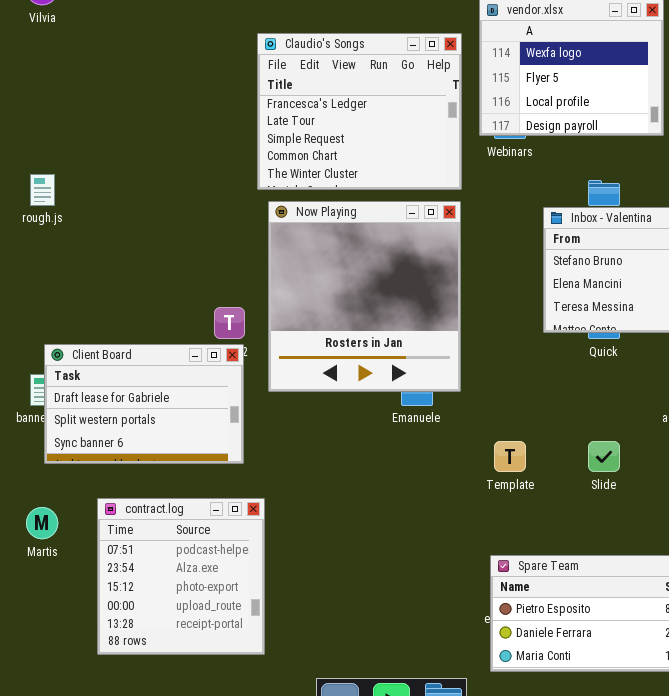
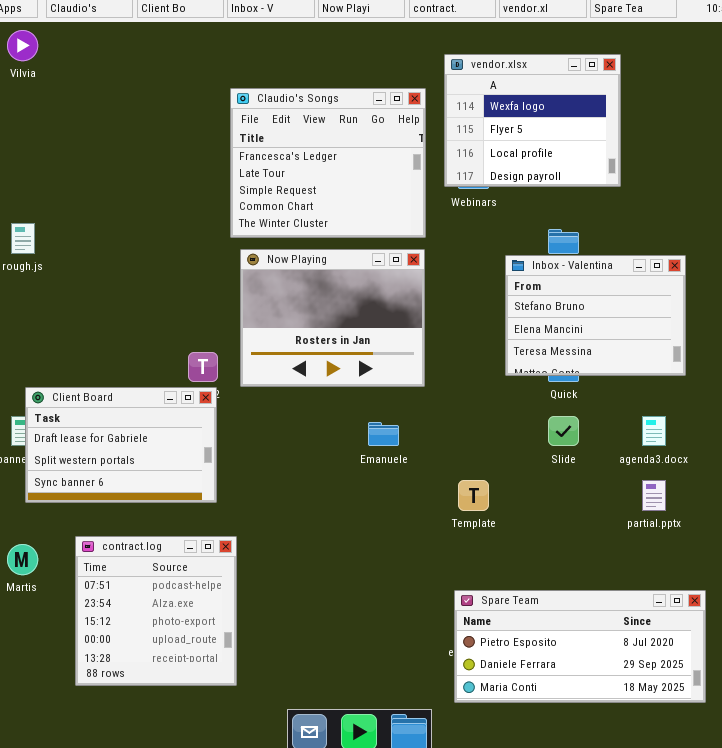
Now Playing: [268,201,461,392] -> [240,249,425,387], resized
Slide: [588,441,620,472] -> [548,416,579,446], moved

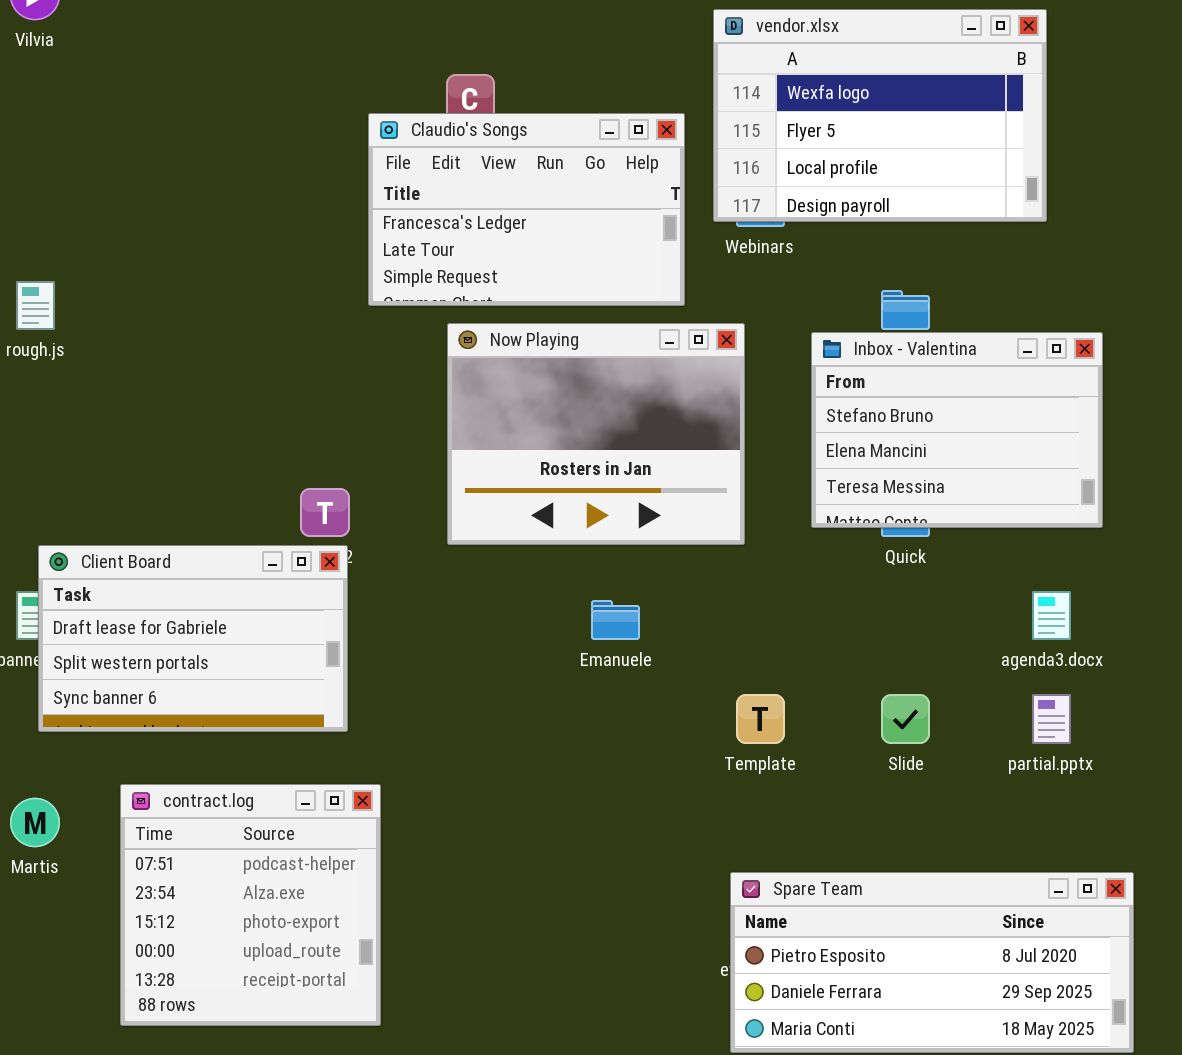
vendor.xlsx: [444,54,621,187] -> [713,9,1047,222], resized
Claudio's Songs: [230,88,426,238] -> [368,113,685,306], resized
Now Playing: [240,249,425,387] -> [447,323,745,545], moved
Slide: [548,416,579,446] -> [881,694,930,744], moved

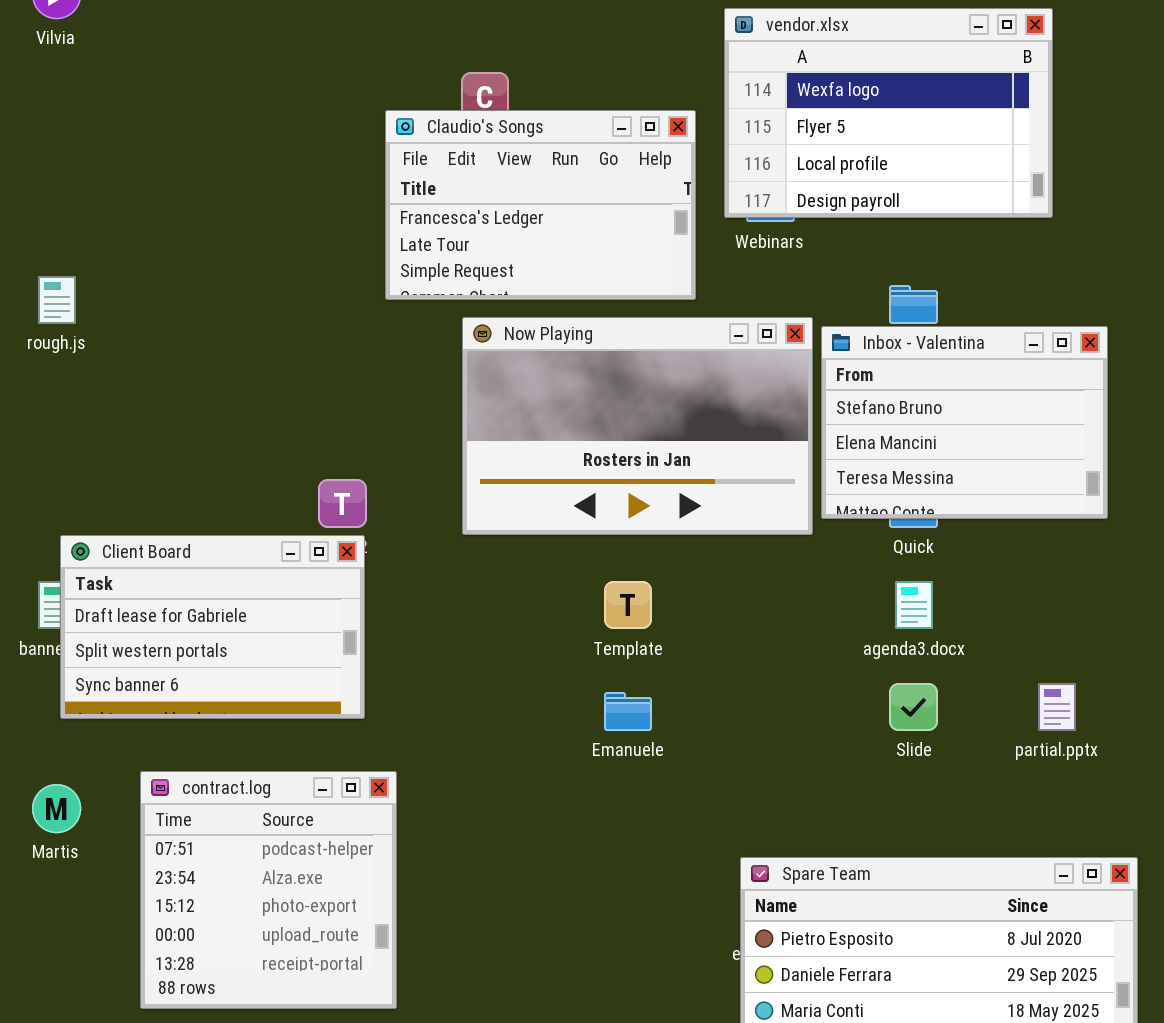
Now Playing: [447,323,745,545] -> [462,317,813,535], resized
agenda3.docx: [1032,591,1071,640] -> [895,581,933,629], moved
Emanuele: [591,600,640,640] -> [604,692,652,731], moved
Template: [736,694,785,744] -> [604,581,652,629], moved

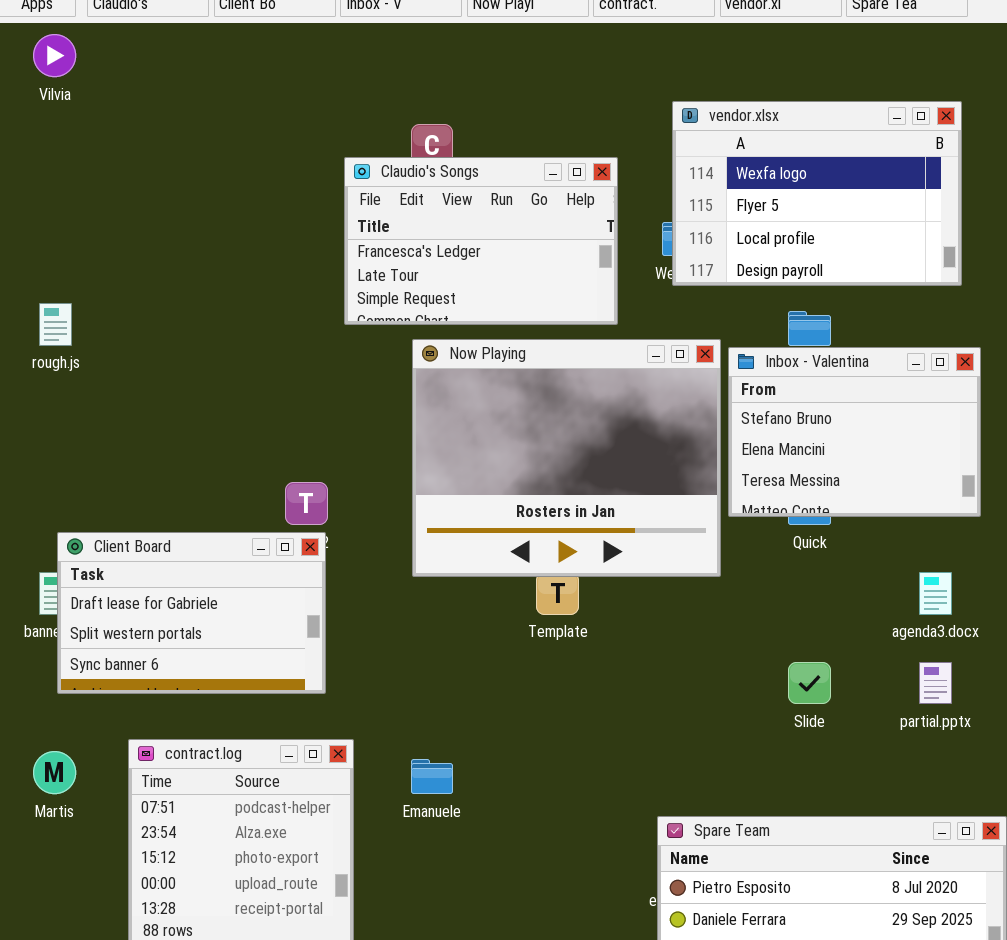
vendor.xlsx: [724,8,1053,218] -> [672,101,962,286], moved
Now Playing: [462,317,813,535] -> [412,339,721,577], resized
agenda3.docx: [895,581,933,629] -> [919,572,952,615], moved
Emanuele: [604,692,652,731] -> [411,759,453,794], moved

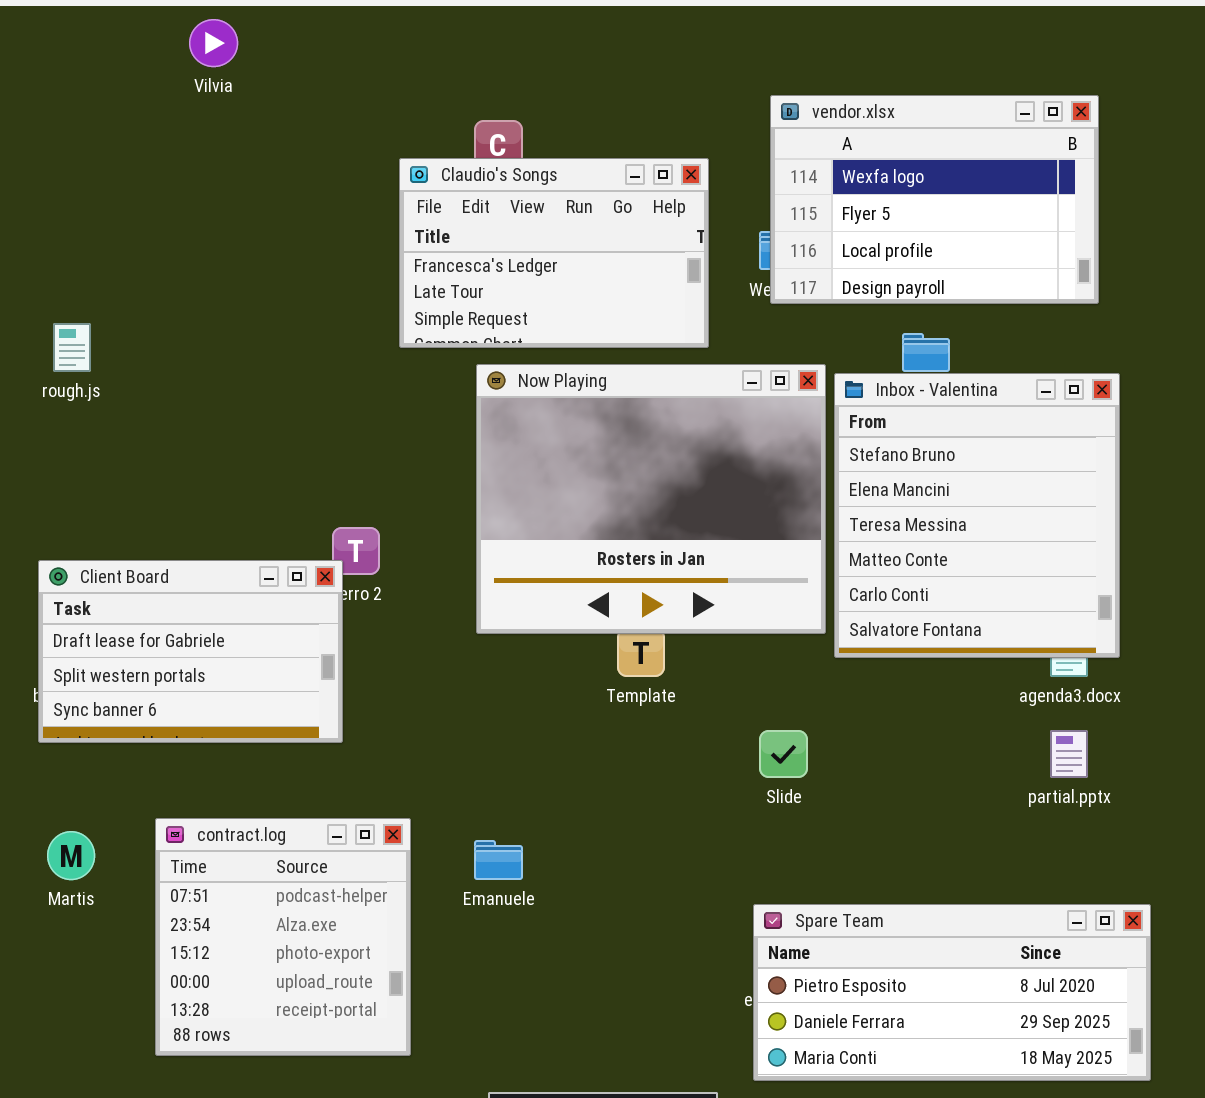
Vilvia: [33,34,76,77] -> [189,19,238,67], moved
Inbox - Valentina: [728,347,981,517] -> [834,373,1120,658], resized
Client Board: [57,532,326,694] -> [38,560,343,743], moved
Slide: [788,662,831,704] -> [759,730,808,778], moved

